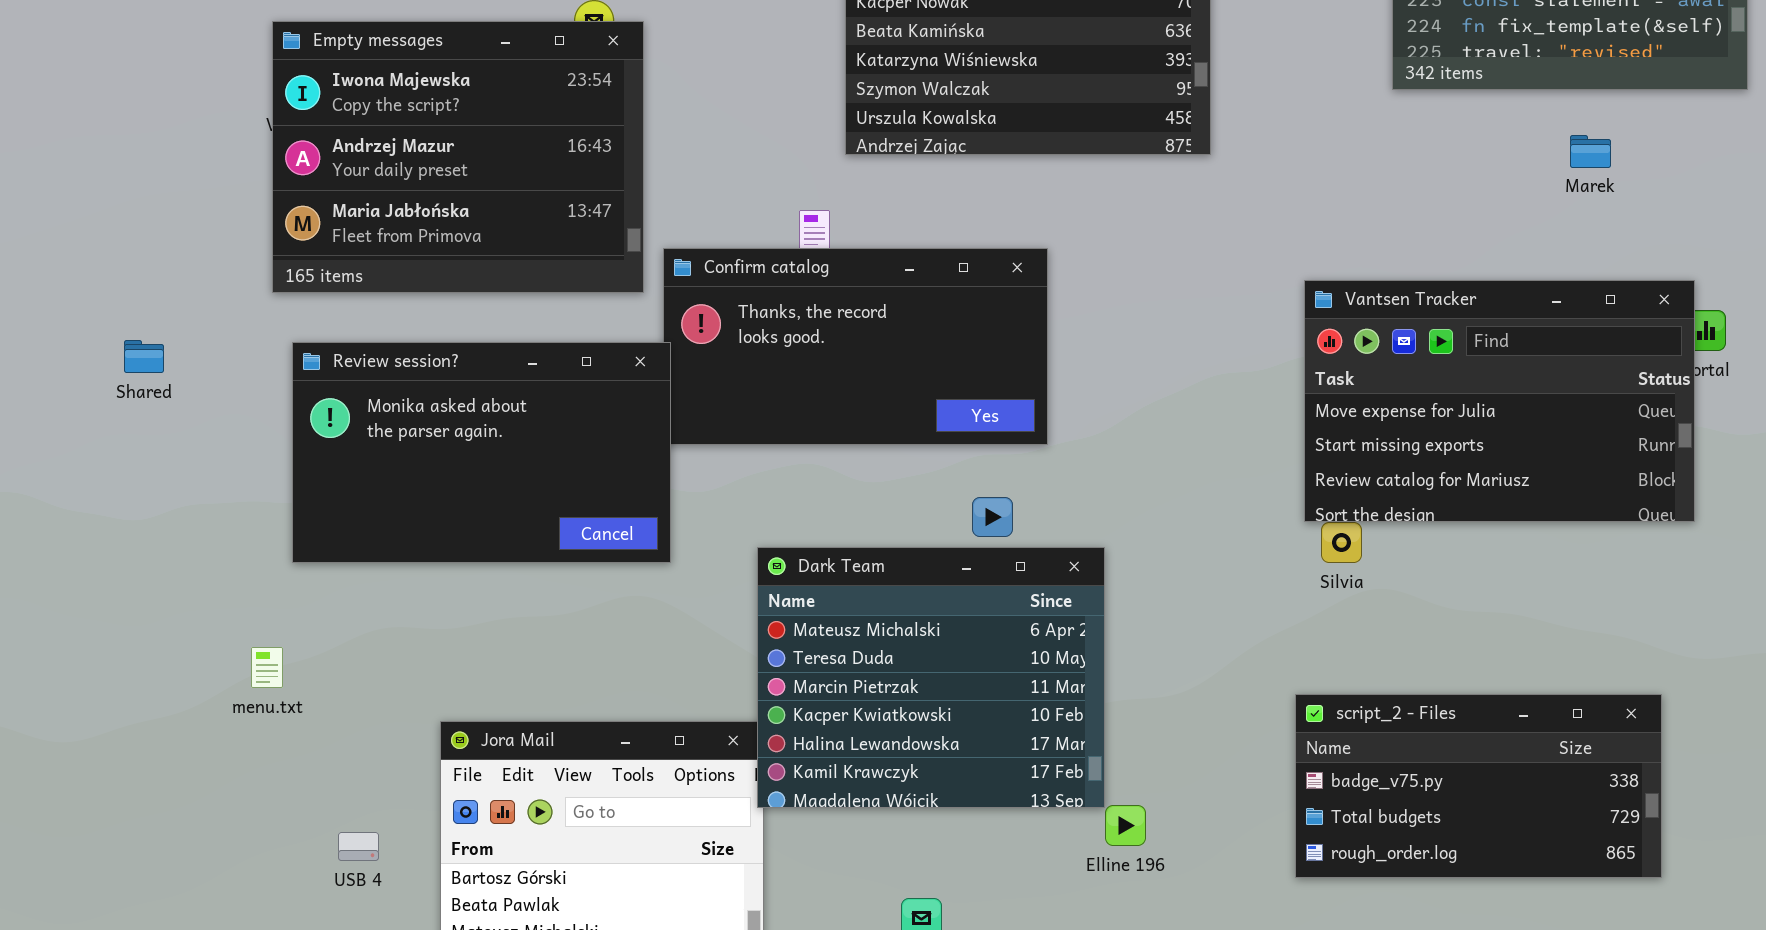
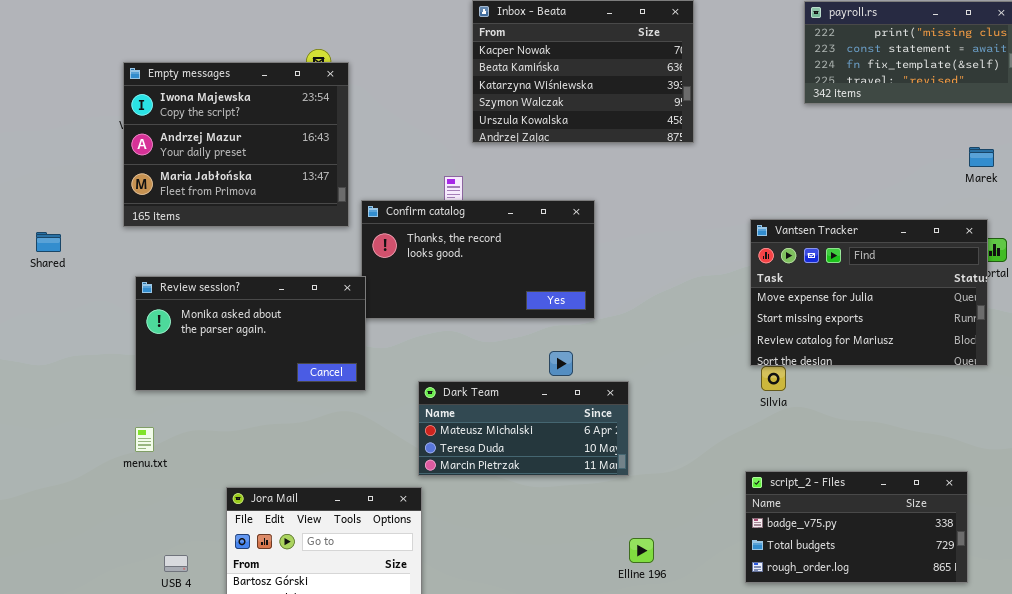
Marek: [1570,135,1611,168] -> [969,147,994,167], moved
Shared: [124,340,164,373] -> [36,232,61,252], moved
Review session?: [292,342,671,563] -> [135,276,366,391], resized
Dark Team: [757,547,1105,808] -> [418,381,629,476], resized
menu.txt: [251,647,283,688] -> [135,427,154,452], moved

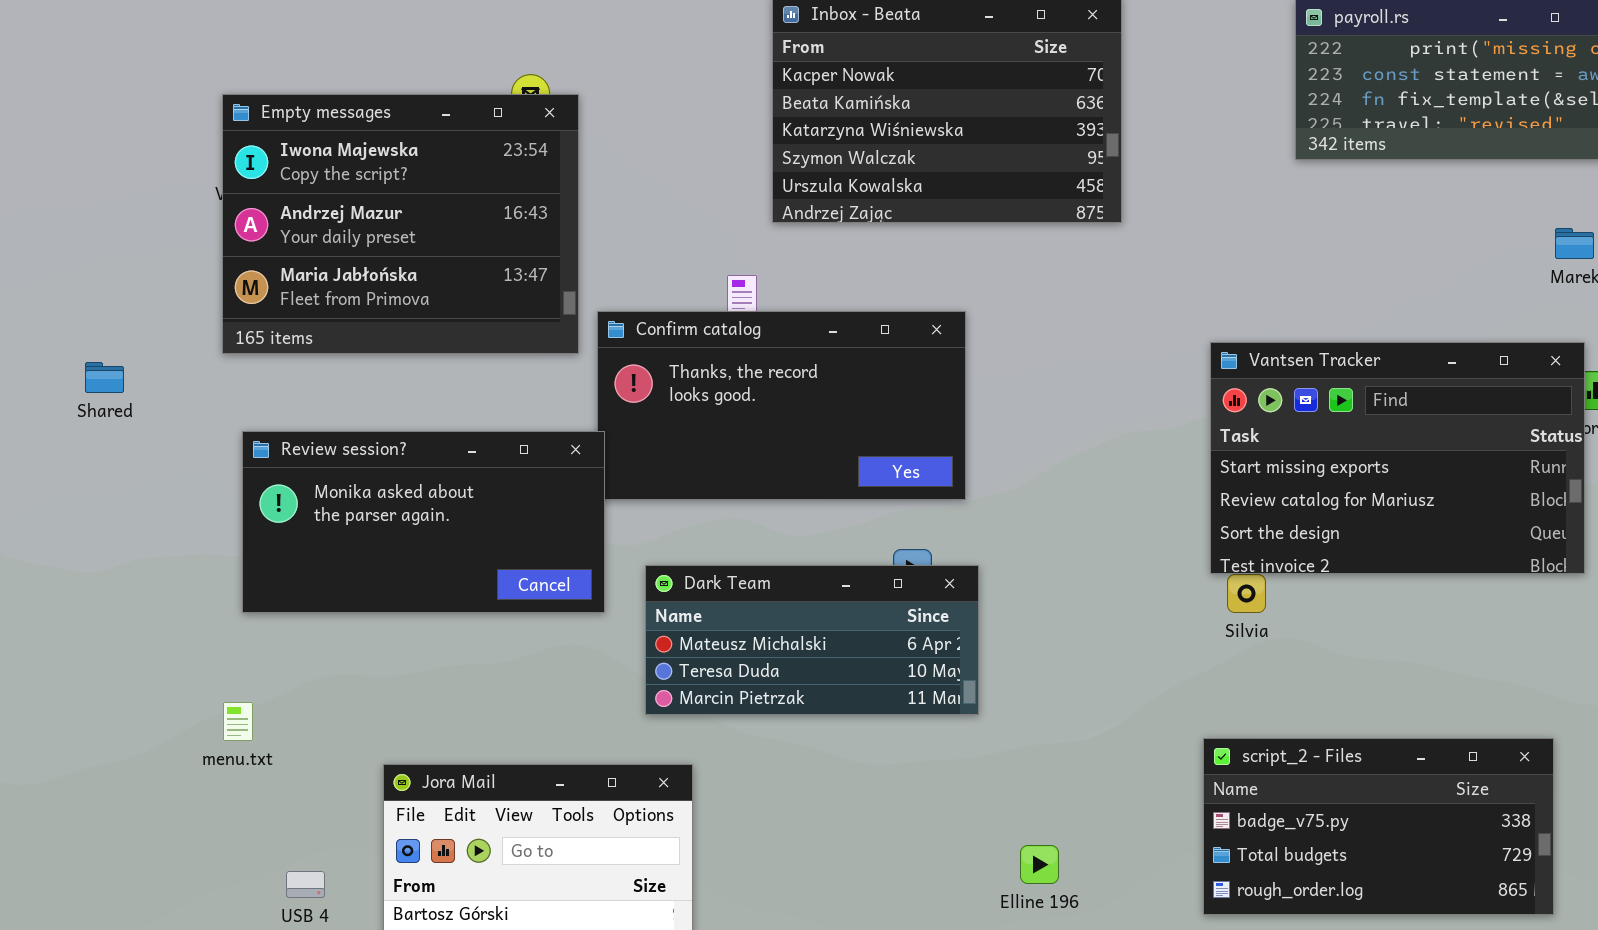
Vantsen Tracker: [750,219,988,366] -> [1210,342,1585,574], scrolled down 1 row
Dark Team: [418,381,629,476] -> [645,565,979,715], moved
menu.txt: [135,427,154,452] -> [223,702,253,741], moved

